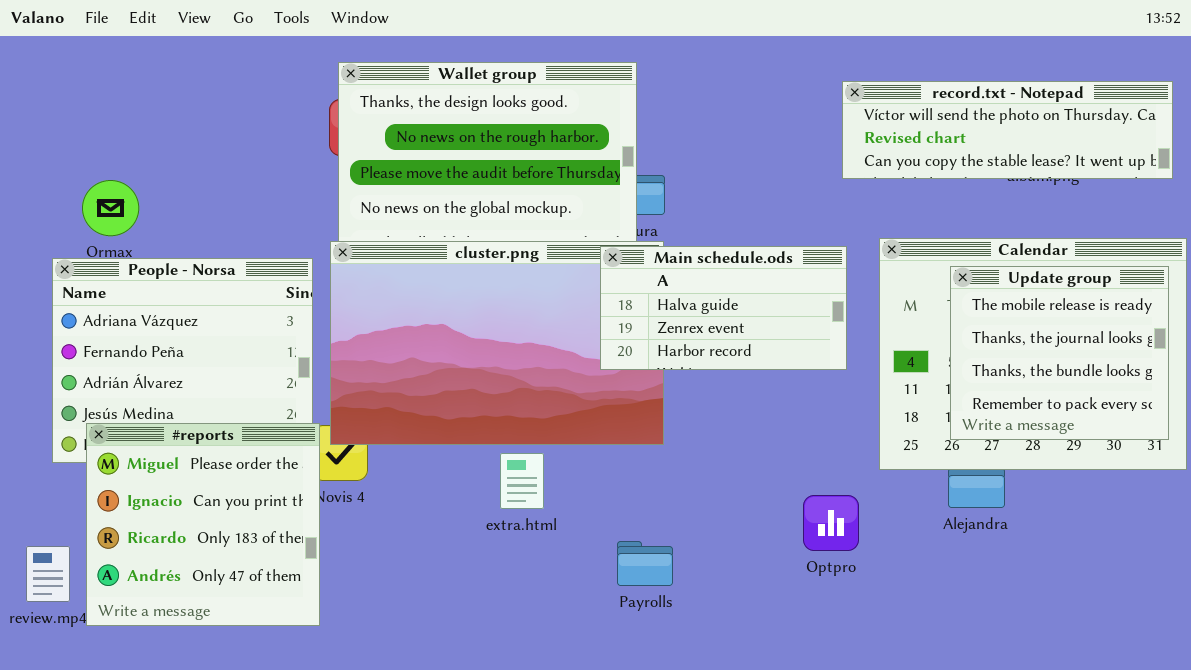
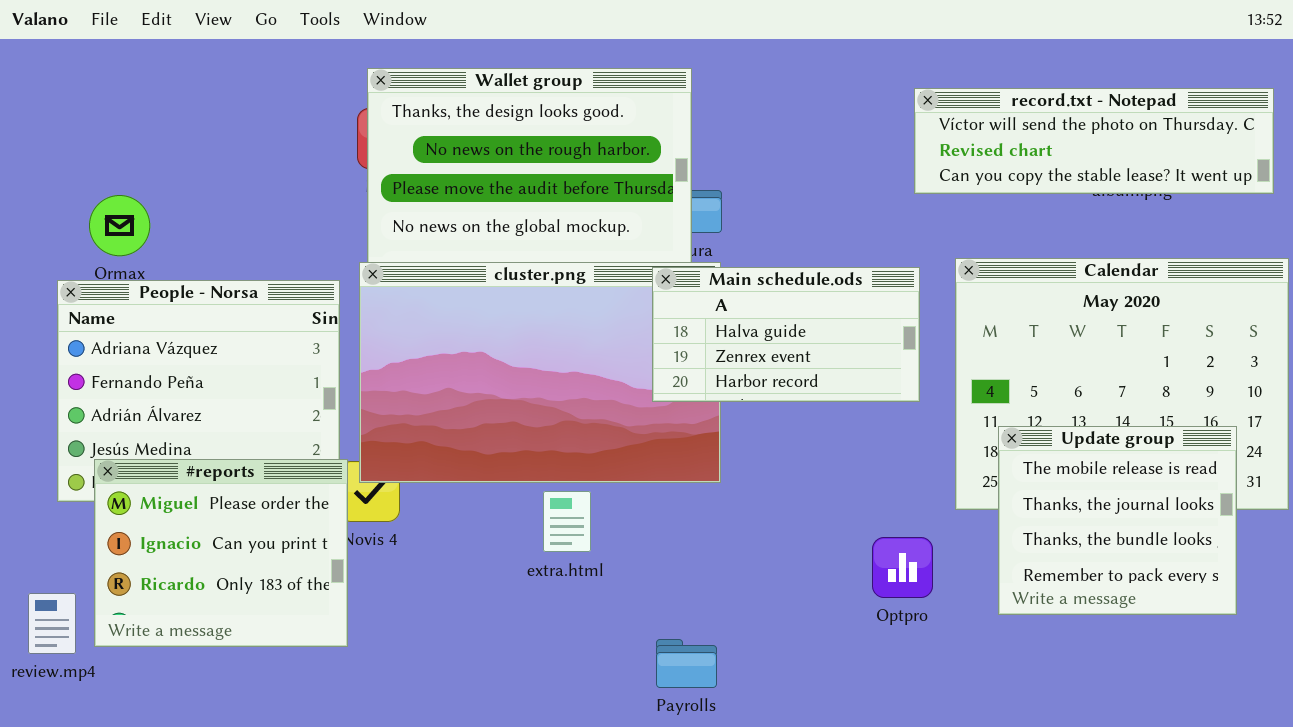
Update group: [950,266,1169,440] -> [998,426,1237,615], moved
#reports: [86,423,320,626] -> [94,459,348,647], resized
Payrolls: [617,541,673,586] -> [656,639,717,688], moved

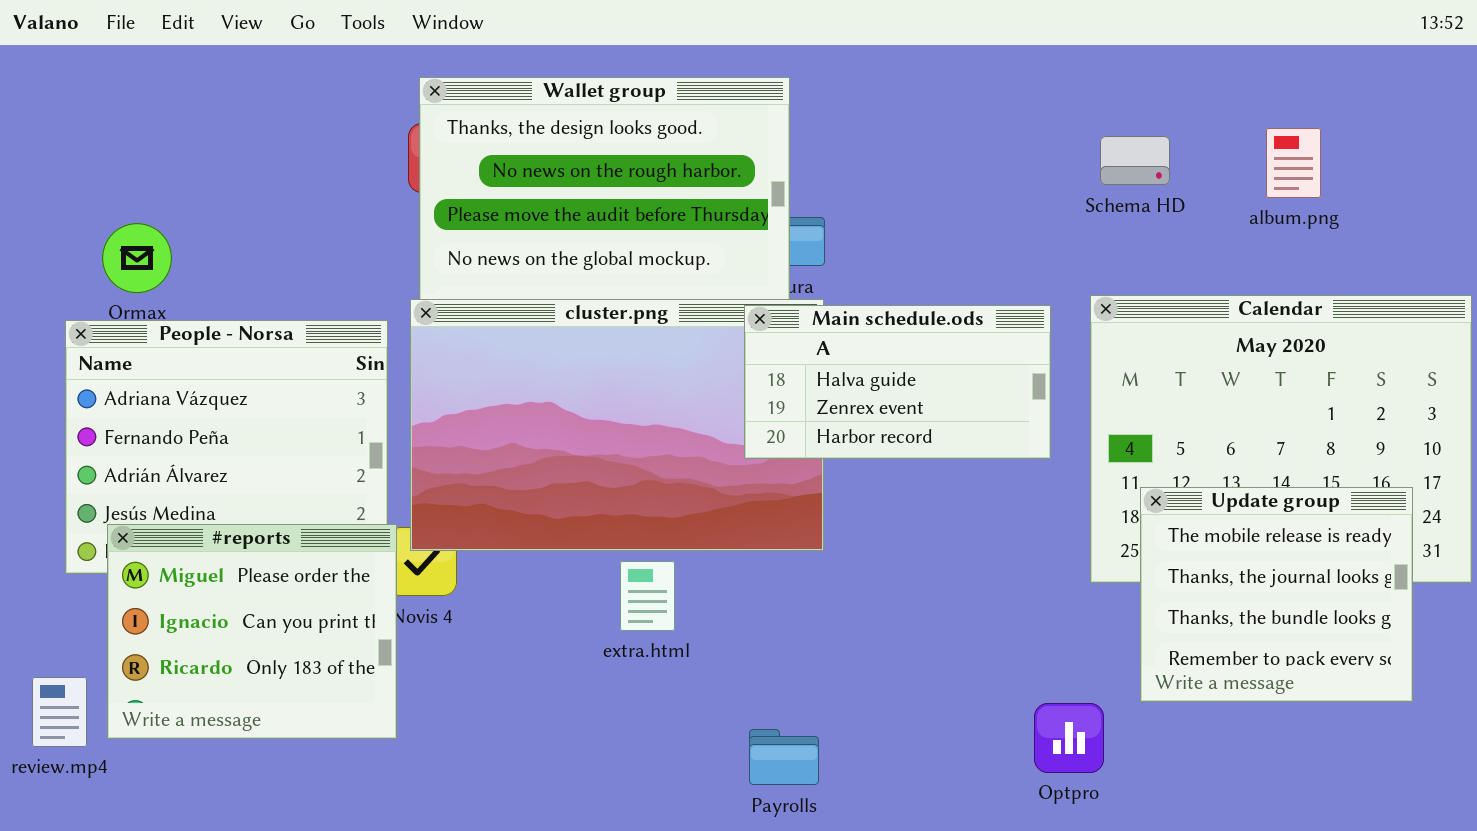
record.txt - Notepad: [914,88,1274,194] -> none, closed
Optpro: [872,537,933,598] -> [1034,703,1104,773], moved

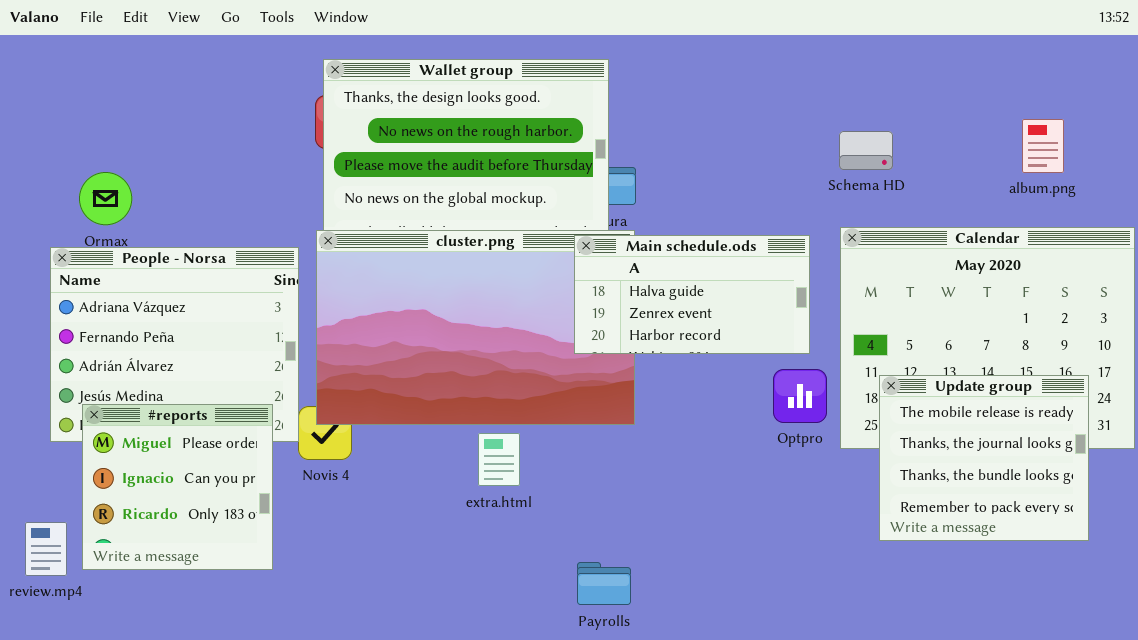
album.png: [1266,128,1321,198] -> [1022,119,1064,173], moved
Schema HD: [1100,136,1170,185] -> [839,131,893,170], moved
#reports: [107,524,397,739] -> [82,404,273,570], resized
Optpro: [1034,703,1104,773] -> [773,369,827,423], moved

